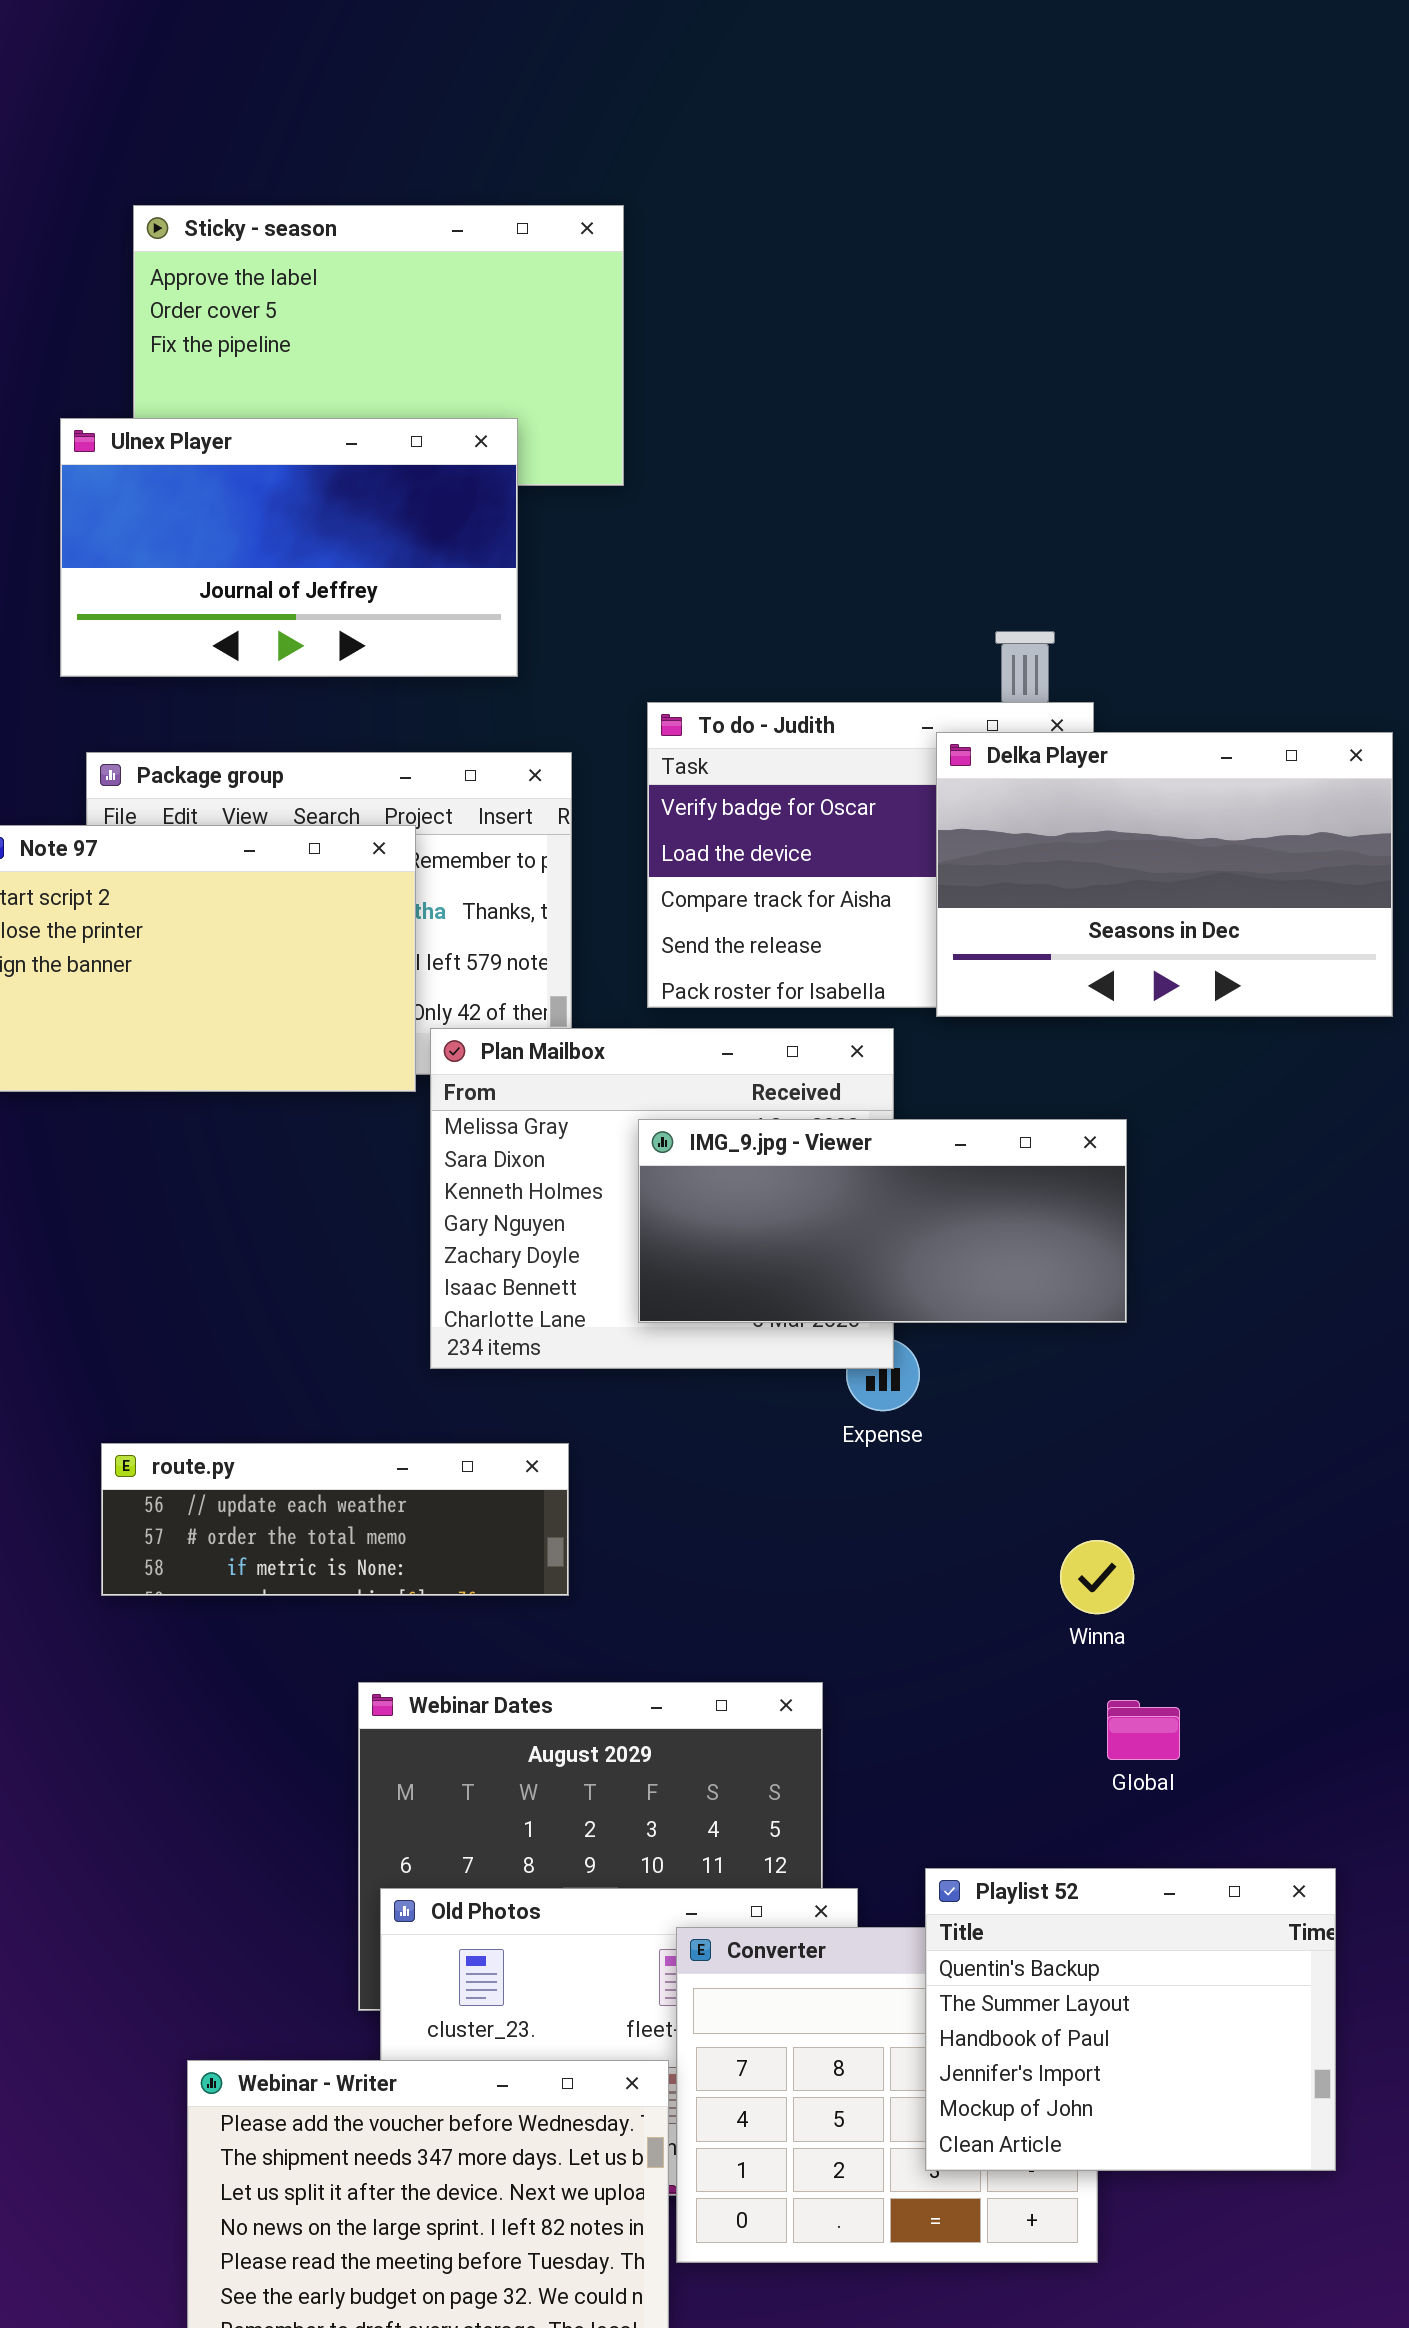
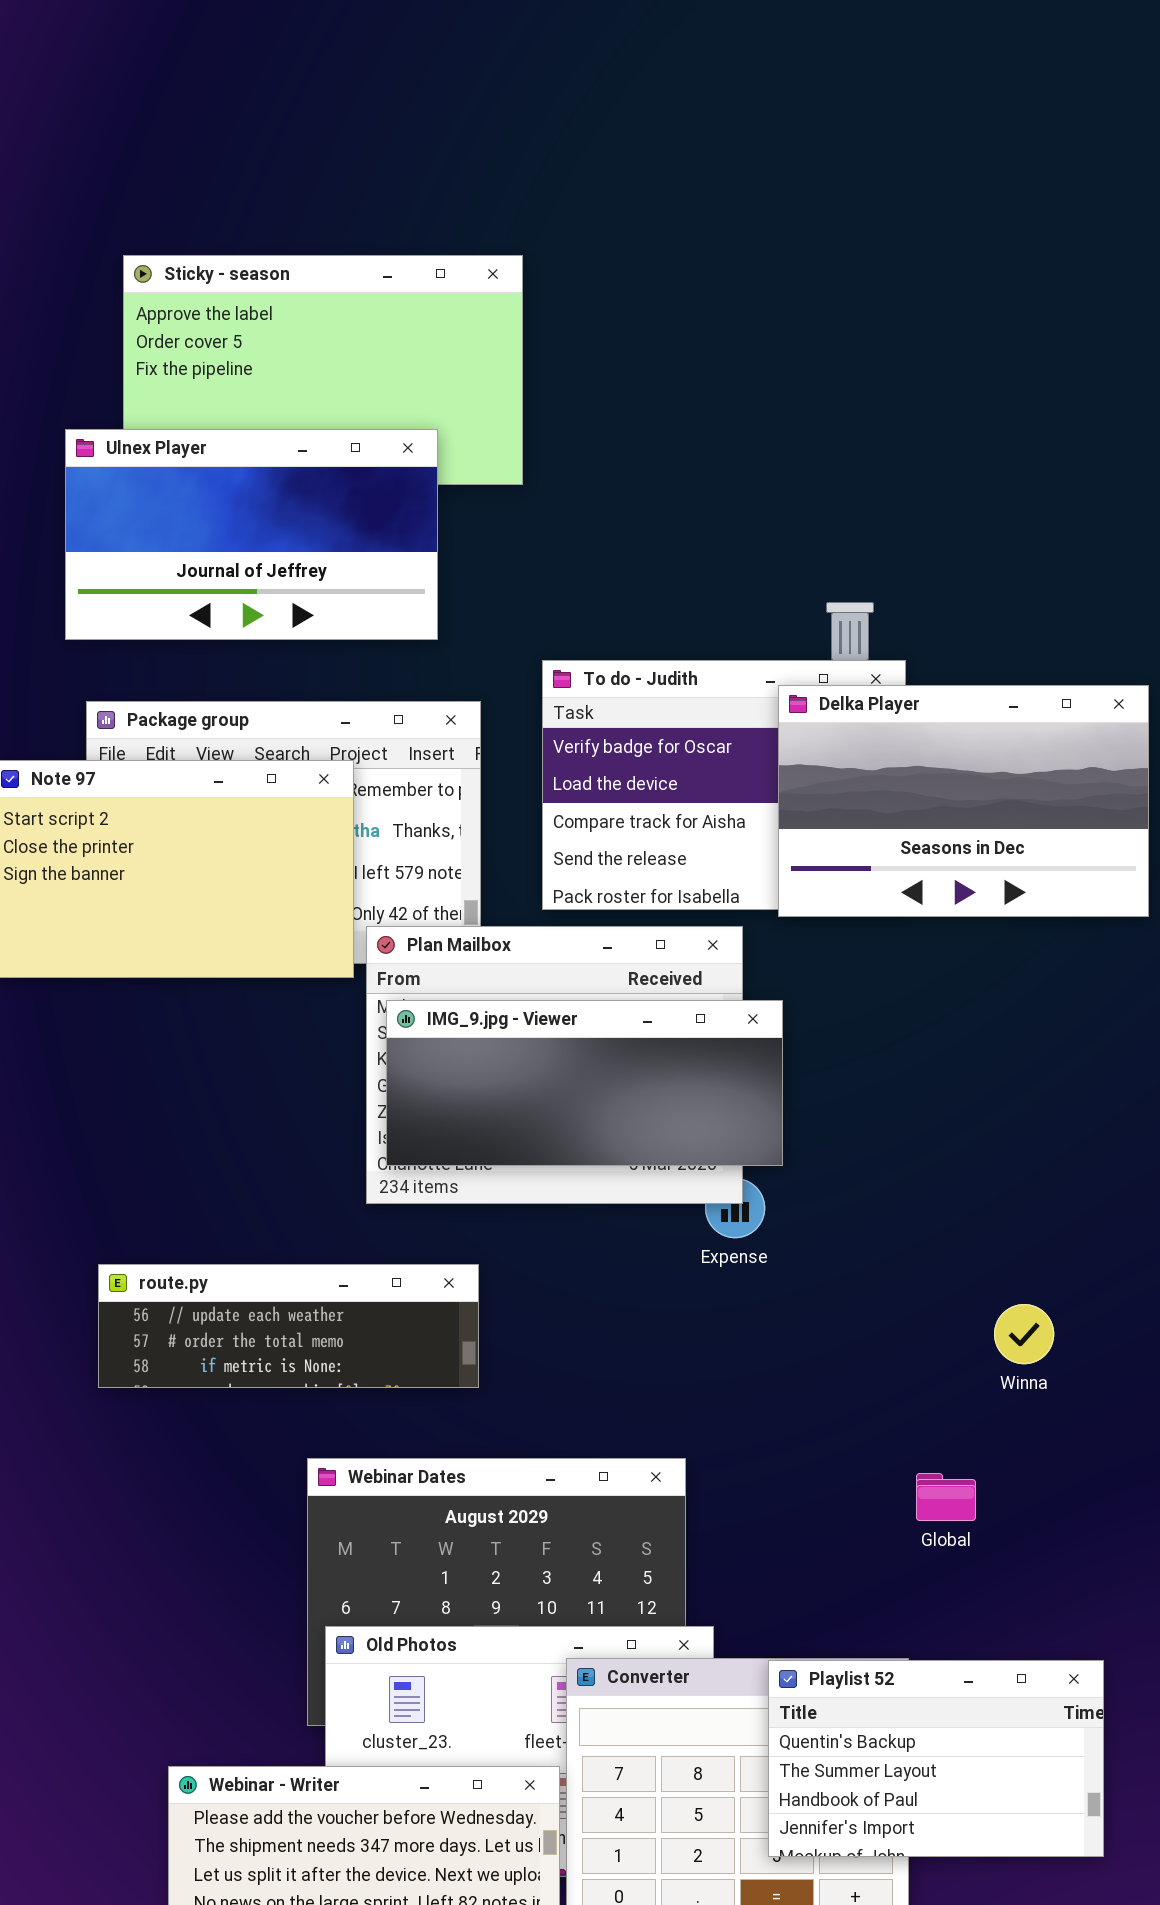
IMG_9.jpg - Viewer: [638,1119,1127,1323] -> [386,1000,783,1166], moved
Winna: [1060,1540,1134,1614] -> [994,1304,1054,1364], moved
Playlist 52: [925,1868,1336,2171] -> [768,1660,1104,1857], resized

